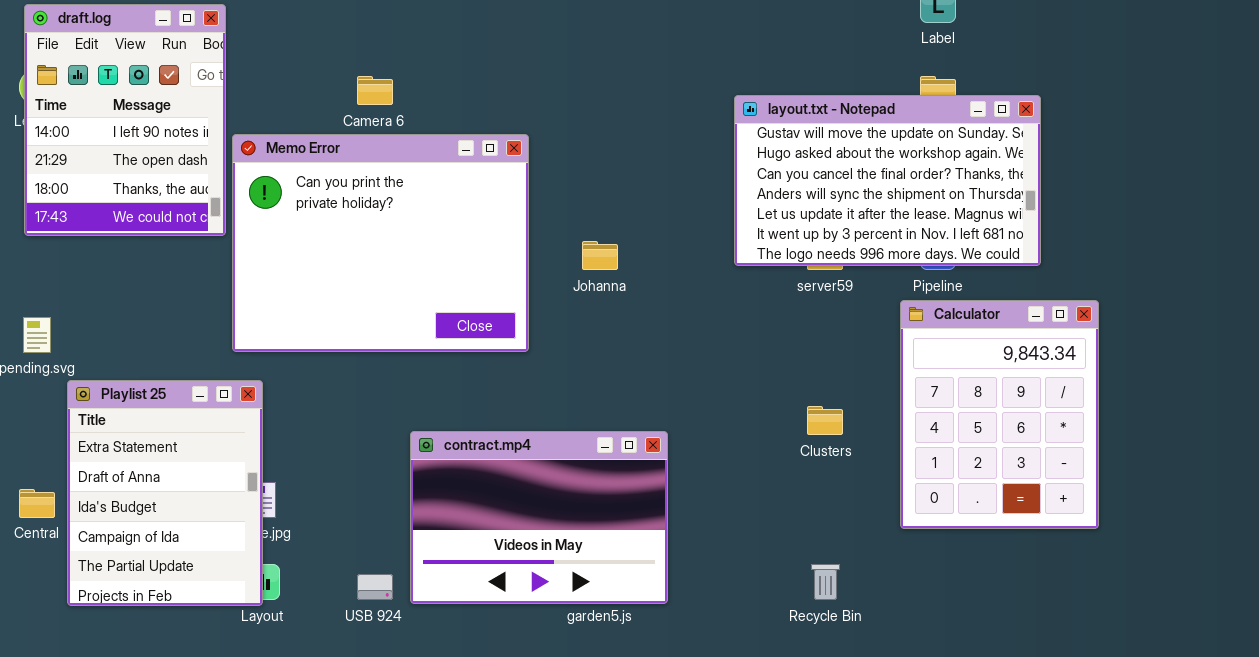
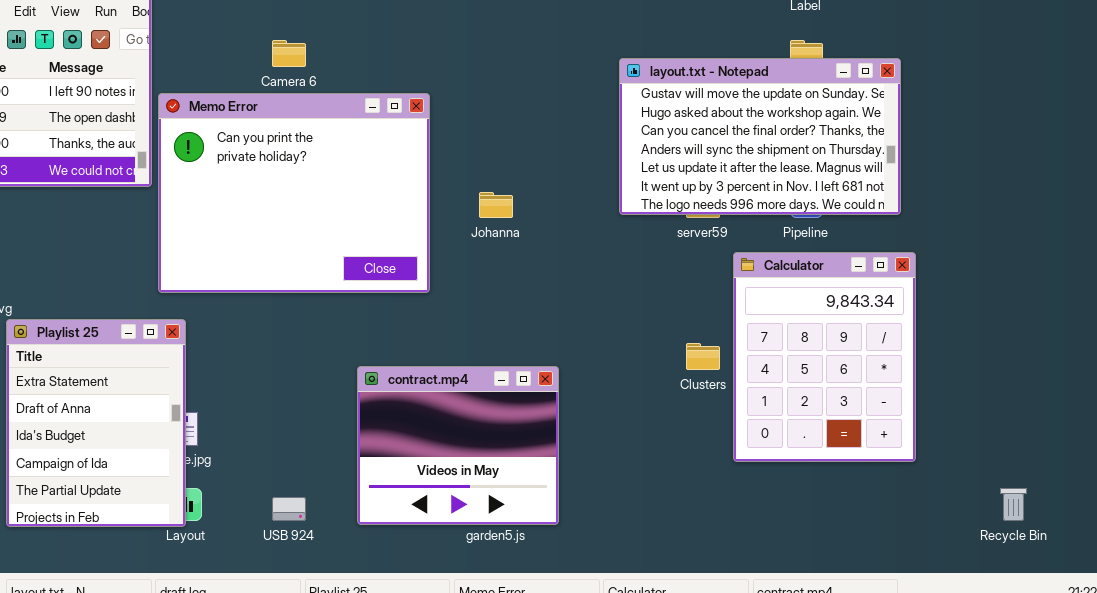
Calculator: [900,300,1099,529] -> [733,252,916,462], moved
contract.mp4: [410,431,668,604] -> [357,366,559,525], resized
Recycle Bin: [811,564,840,600] -> [1000,488,1027,521], moved

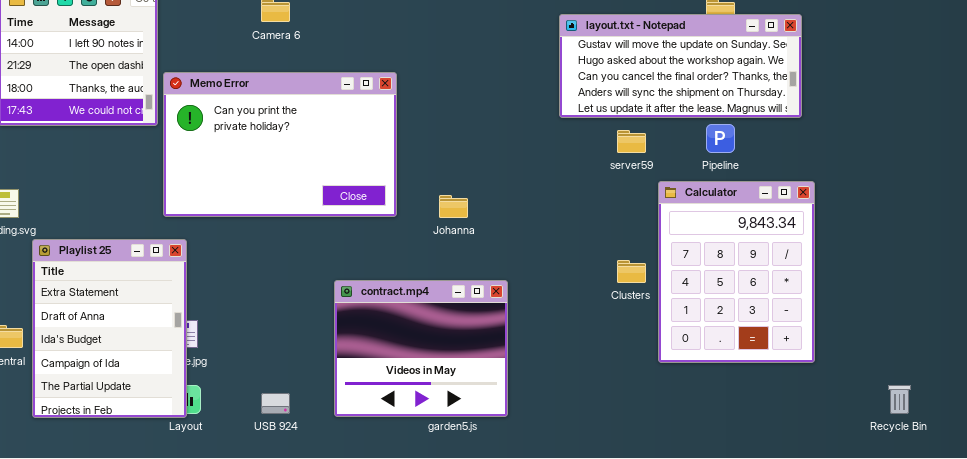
layout.txt - Notepad: [619,58,901,215] -> [559,14,802,118], resized
Memo Error: [158,93,430,293] -> [163,72,397,217], resized
Johanna: [479,192,513,218] -> [439,195,468,218], moved

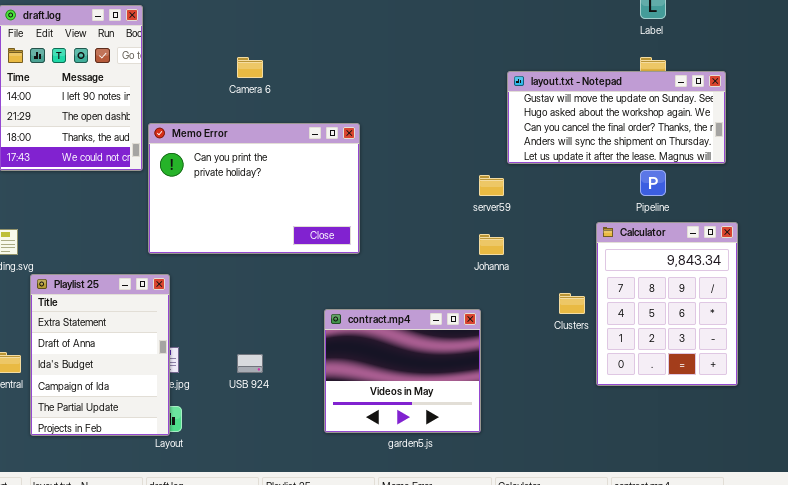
server59: [617,130,646,153] -> [479,175,504,196], moved
Johanna: [439,195,468,218] -> [479,234,504,255], moved
contract.mp4: [334,280,508,417] -> [324,309,481,433], moved
USB 924: [261,393,290,414] -> [237,354,263,373], moved

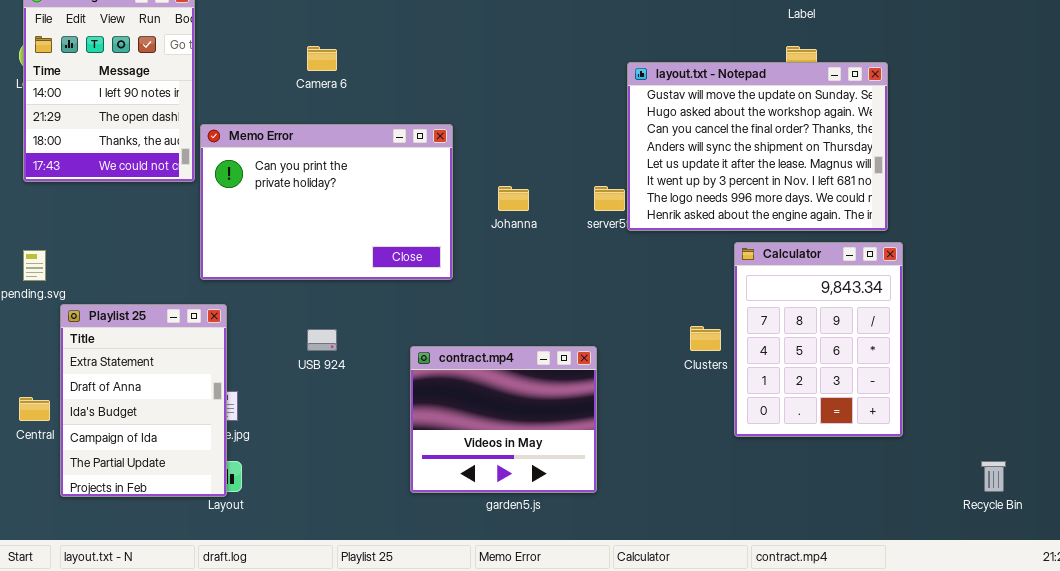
layout.txt - Notepad: [507,71,726,164] -> [627,62,888,231], resized
Johanna: [479,234,504,255] -> [498,186,529,211], moved
USB 924: [237,354,263,373] -> [307,329,337,351], moved

